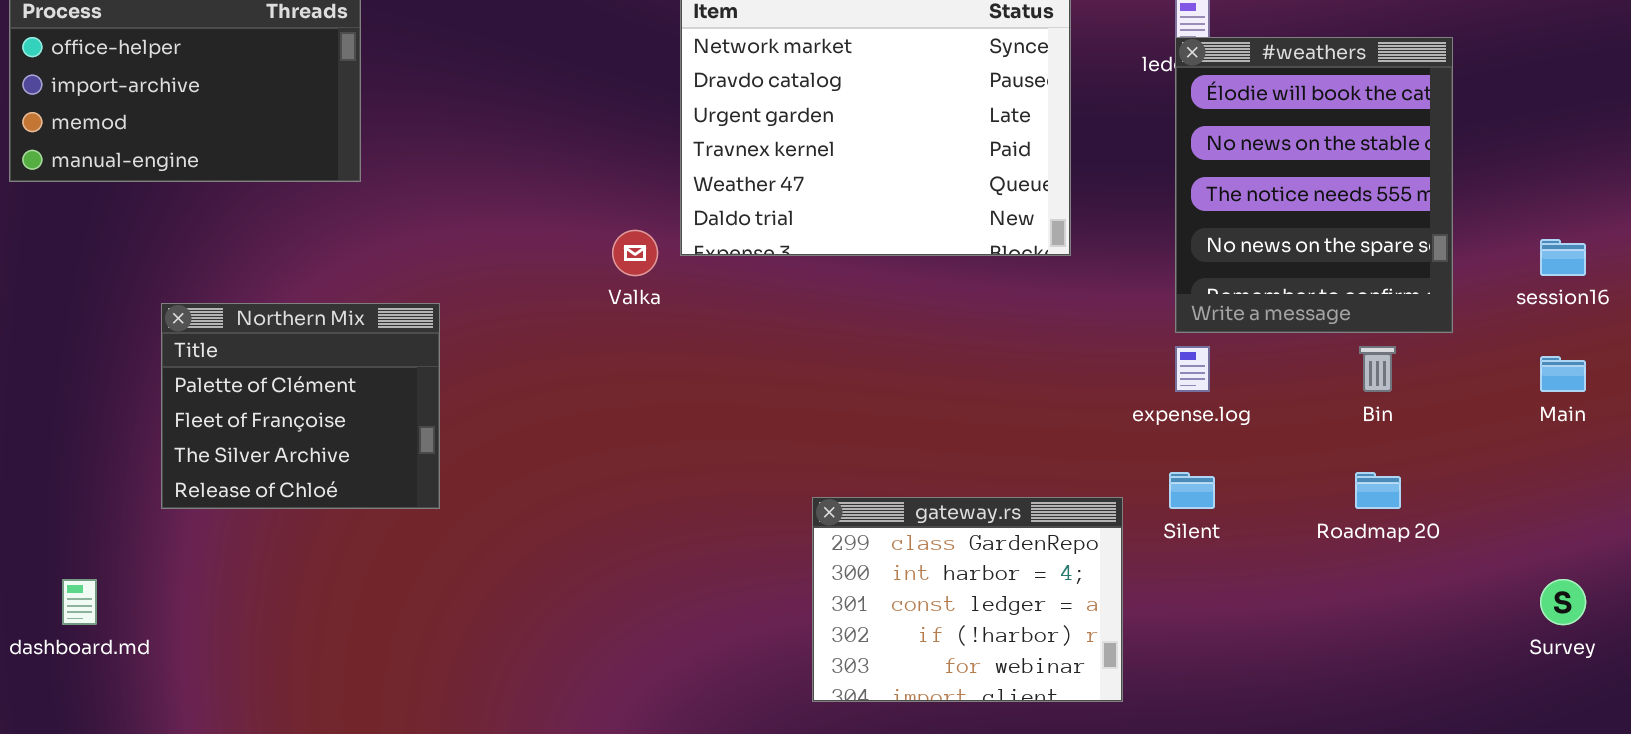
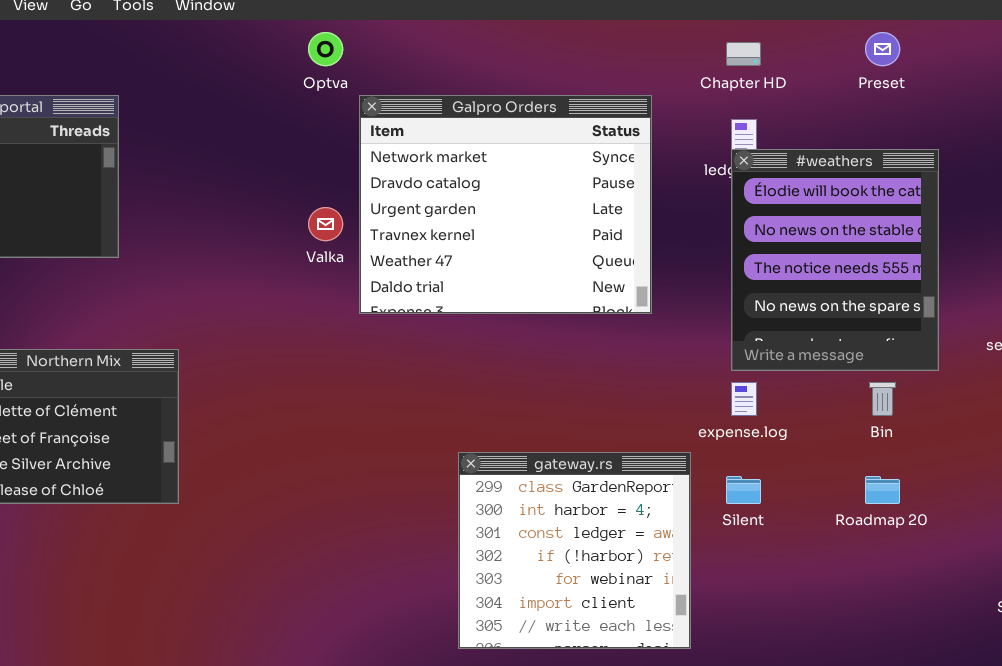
Valka: [612,230,658,276] -> [308,207,343,241], moved
gateway.rs: [812,497,1123,702] -> [458,452,691,649], resized

